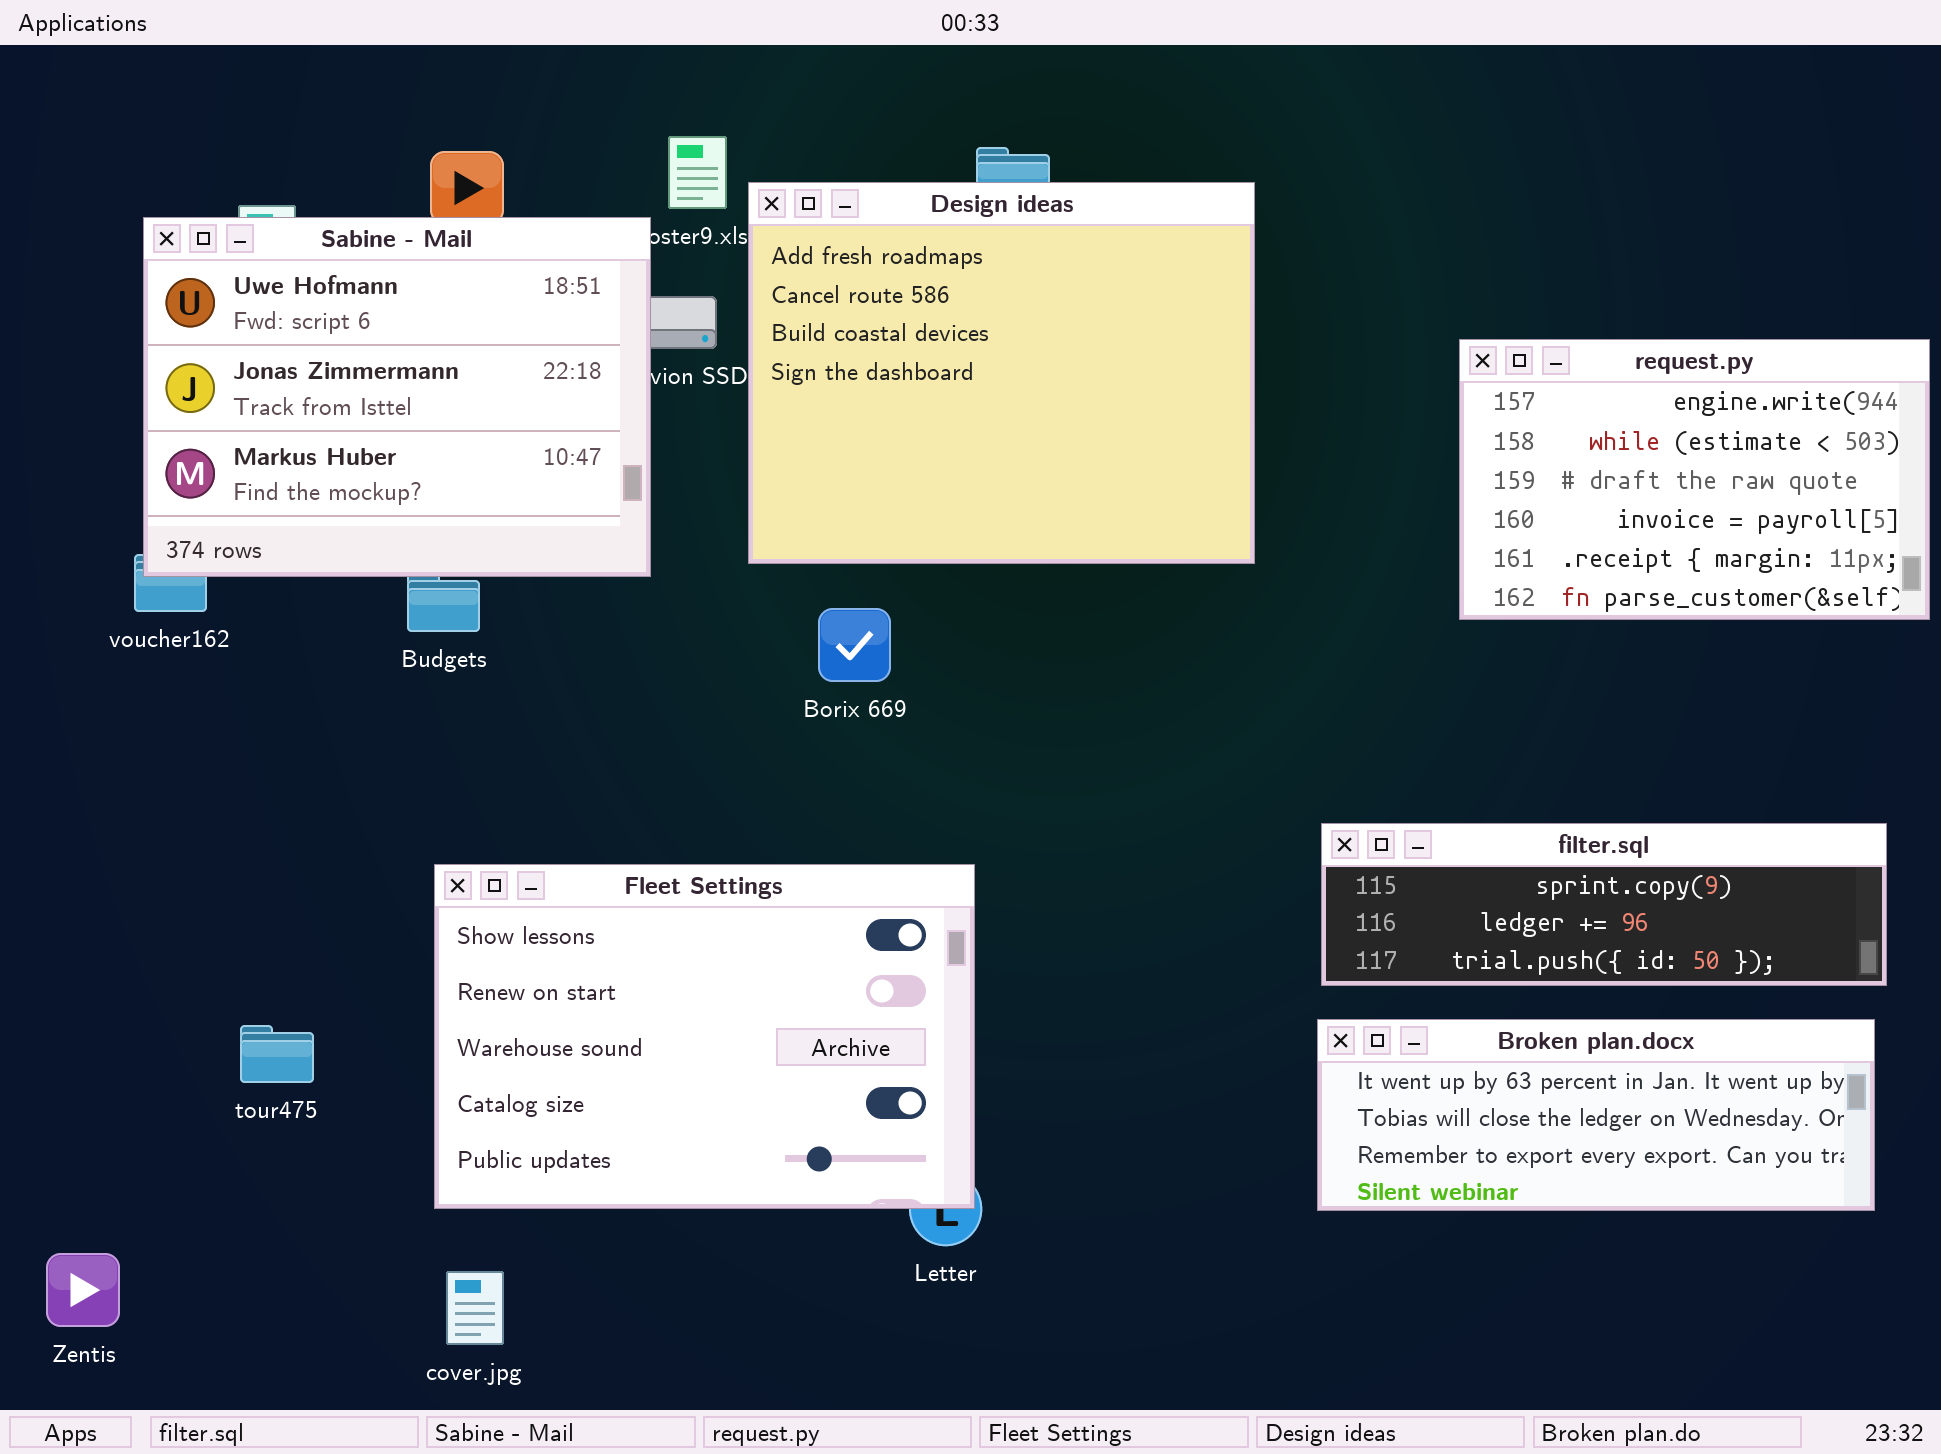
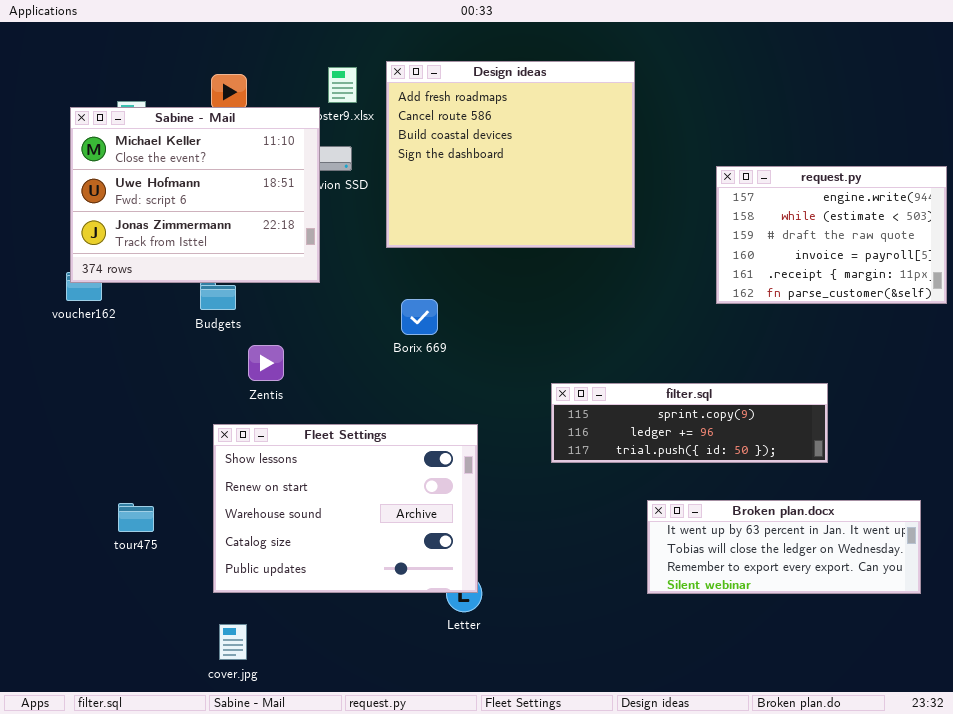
Design ideas: [748,182,1255,564] -> [386,61,635,248], moved
Sabine - Mail: [143,217,651,577] -> [70,107,320,283], scrolled up 1 row
filter.sql: [1321,823,1887,986] -> [551,383,828,463], moved
Zentis: [46,1253,120,1327] -> [248,345,284,381], moved

